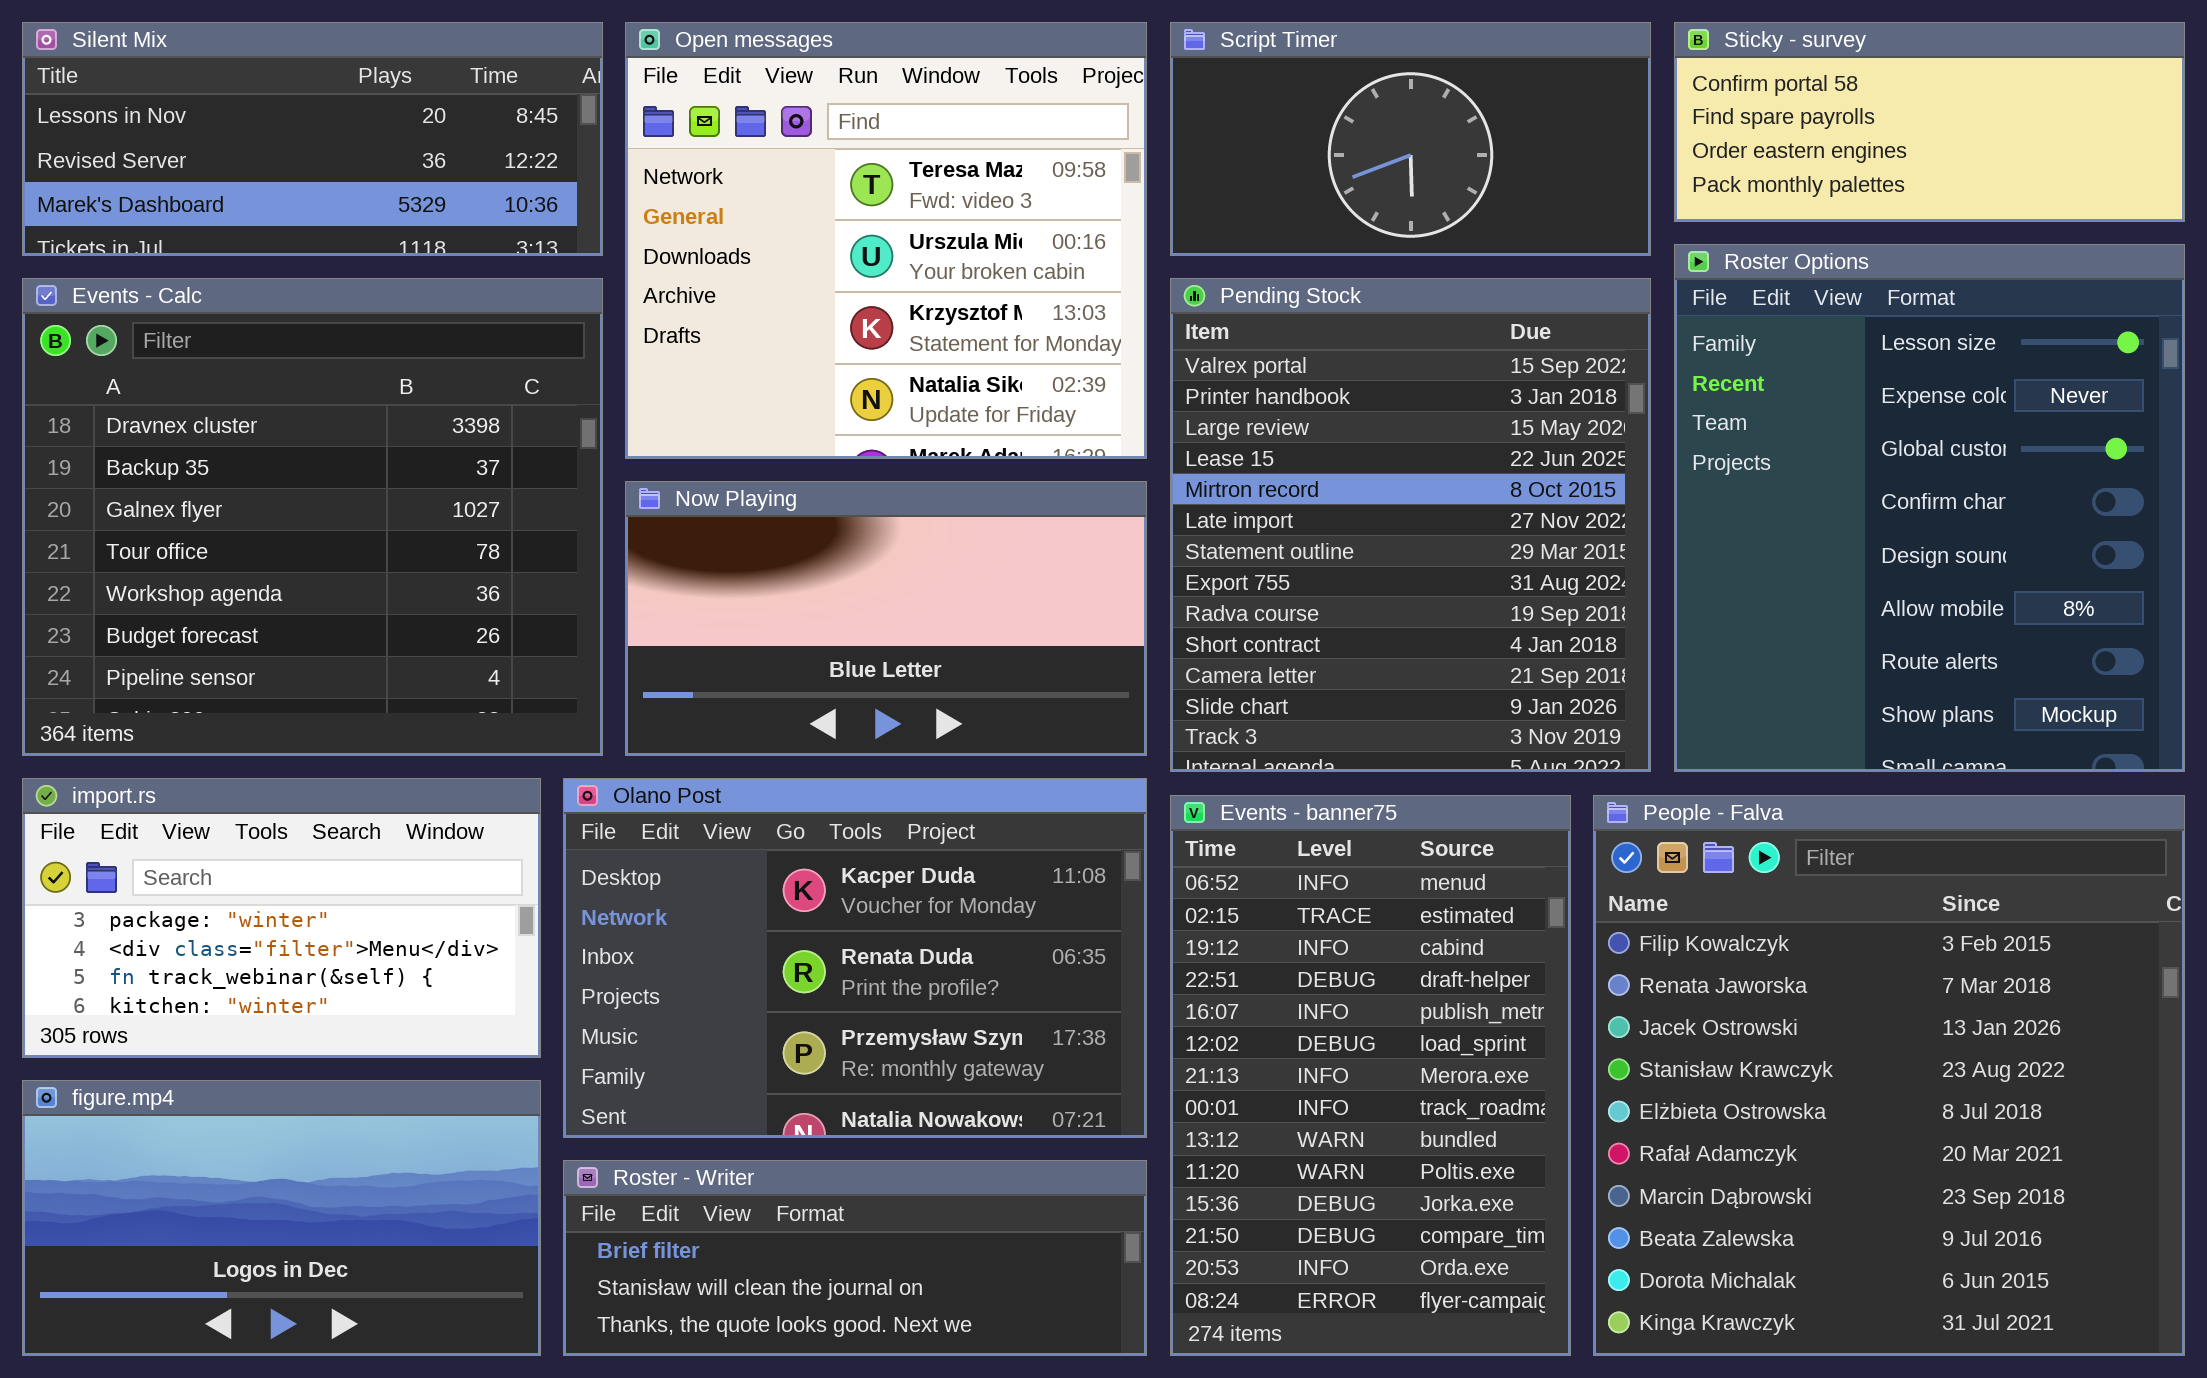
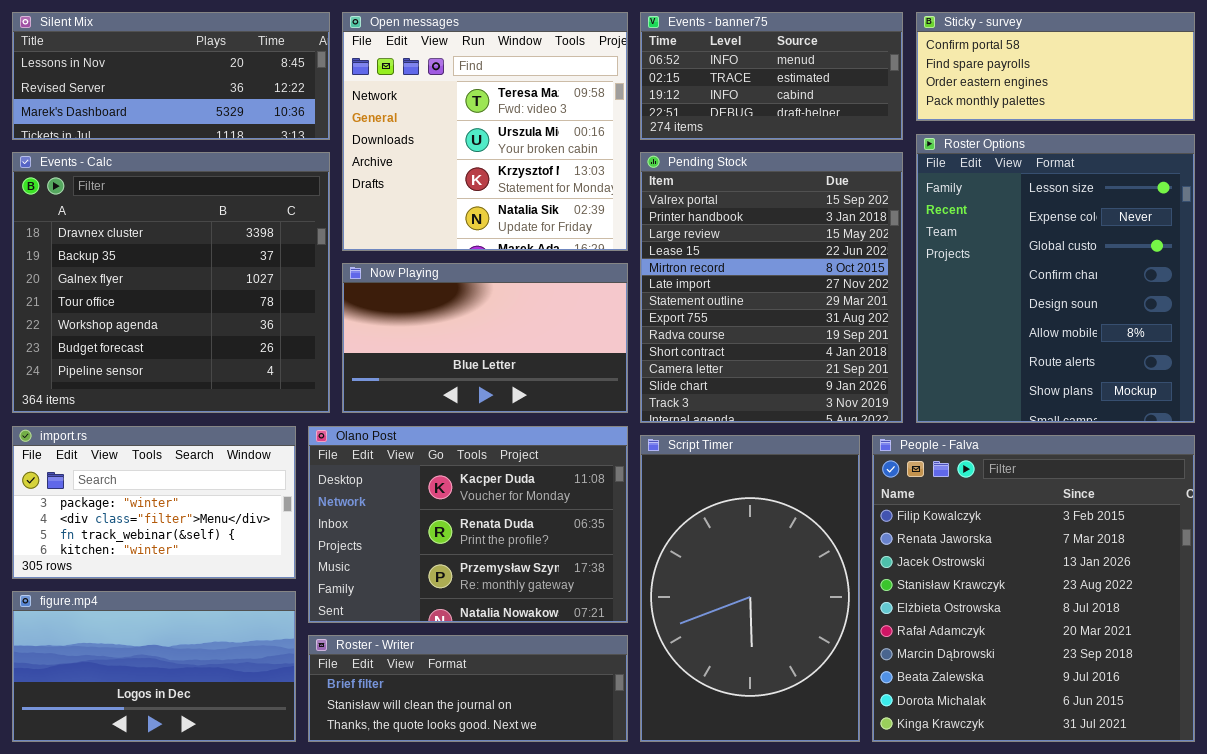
Script Timer: [1170,22,1651,256] -> [640,435,860,742], moved, resized
Events - banner75: [1170,795,1571,1356] -> [640,12,903,140], moved, resized

